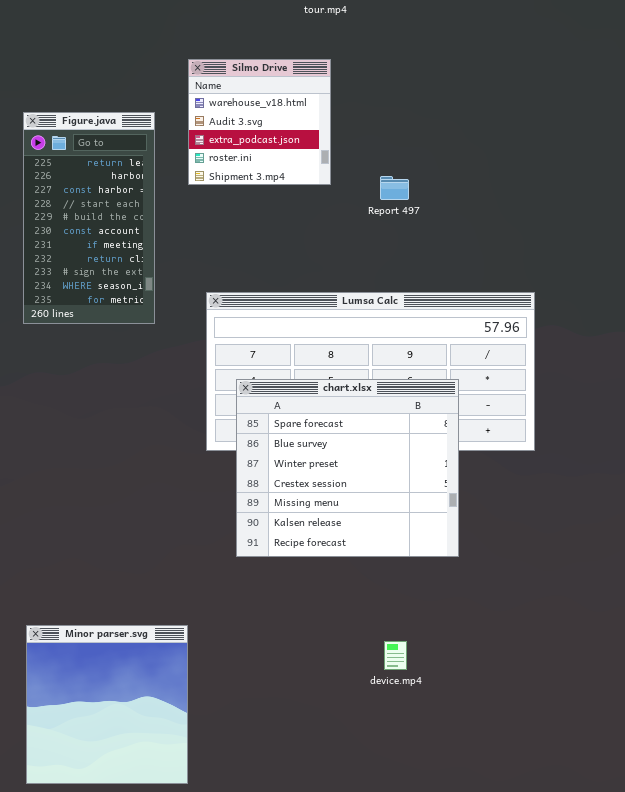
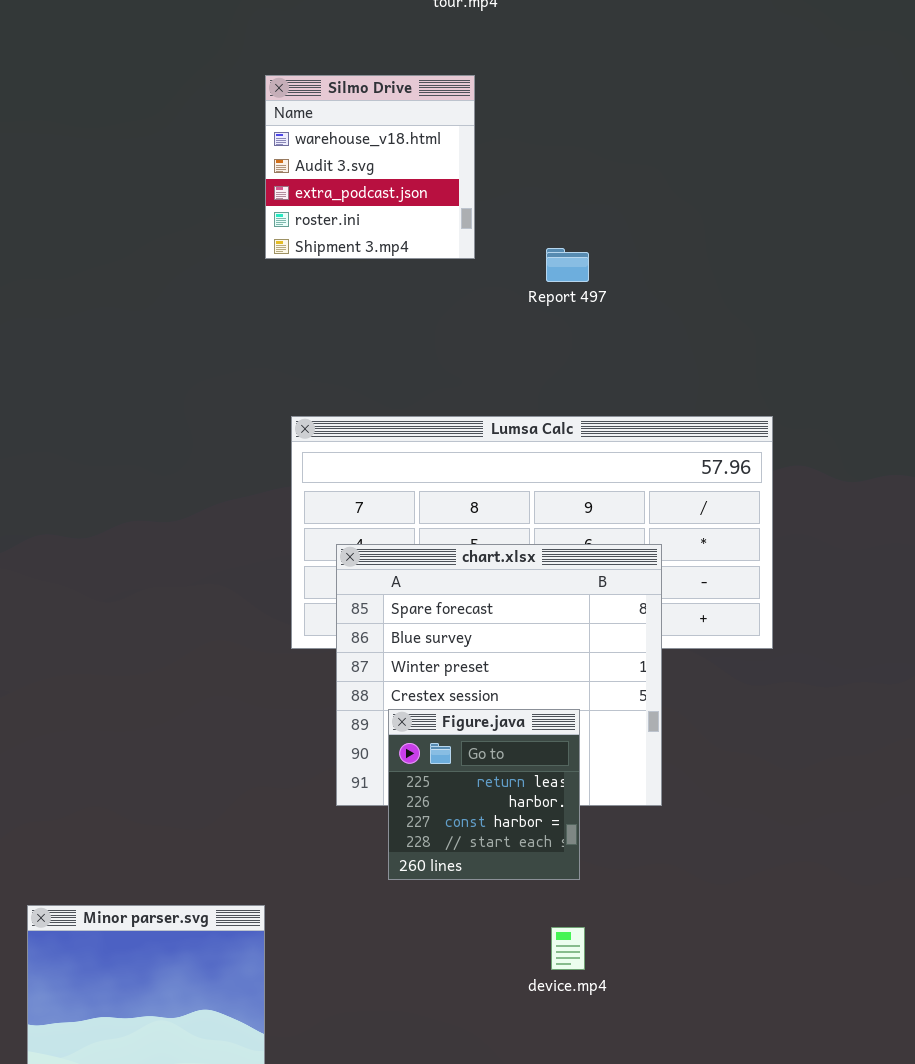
Figure.java: [23,112,155,324] -> [388,709,580,880], moved, resized

